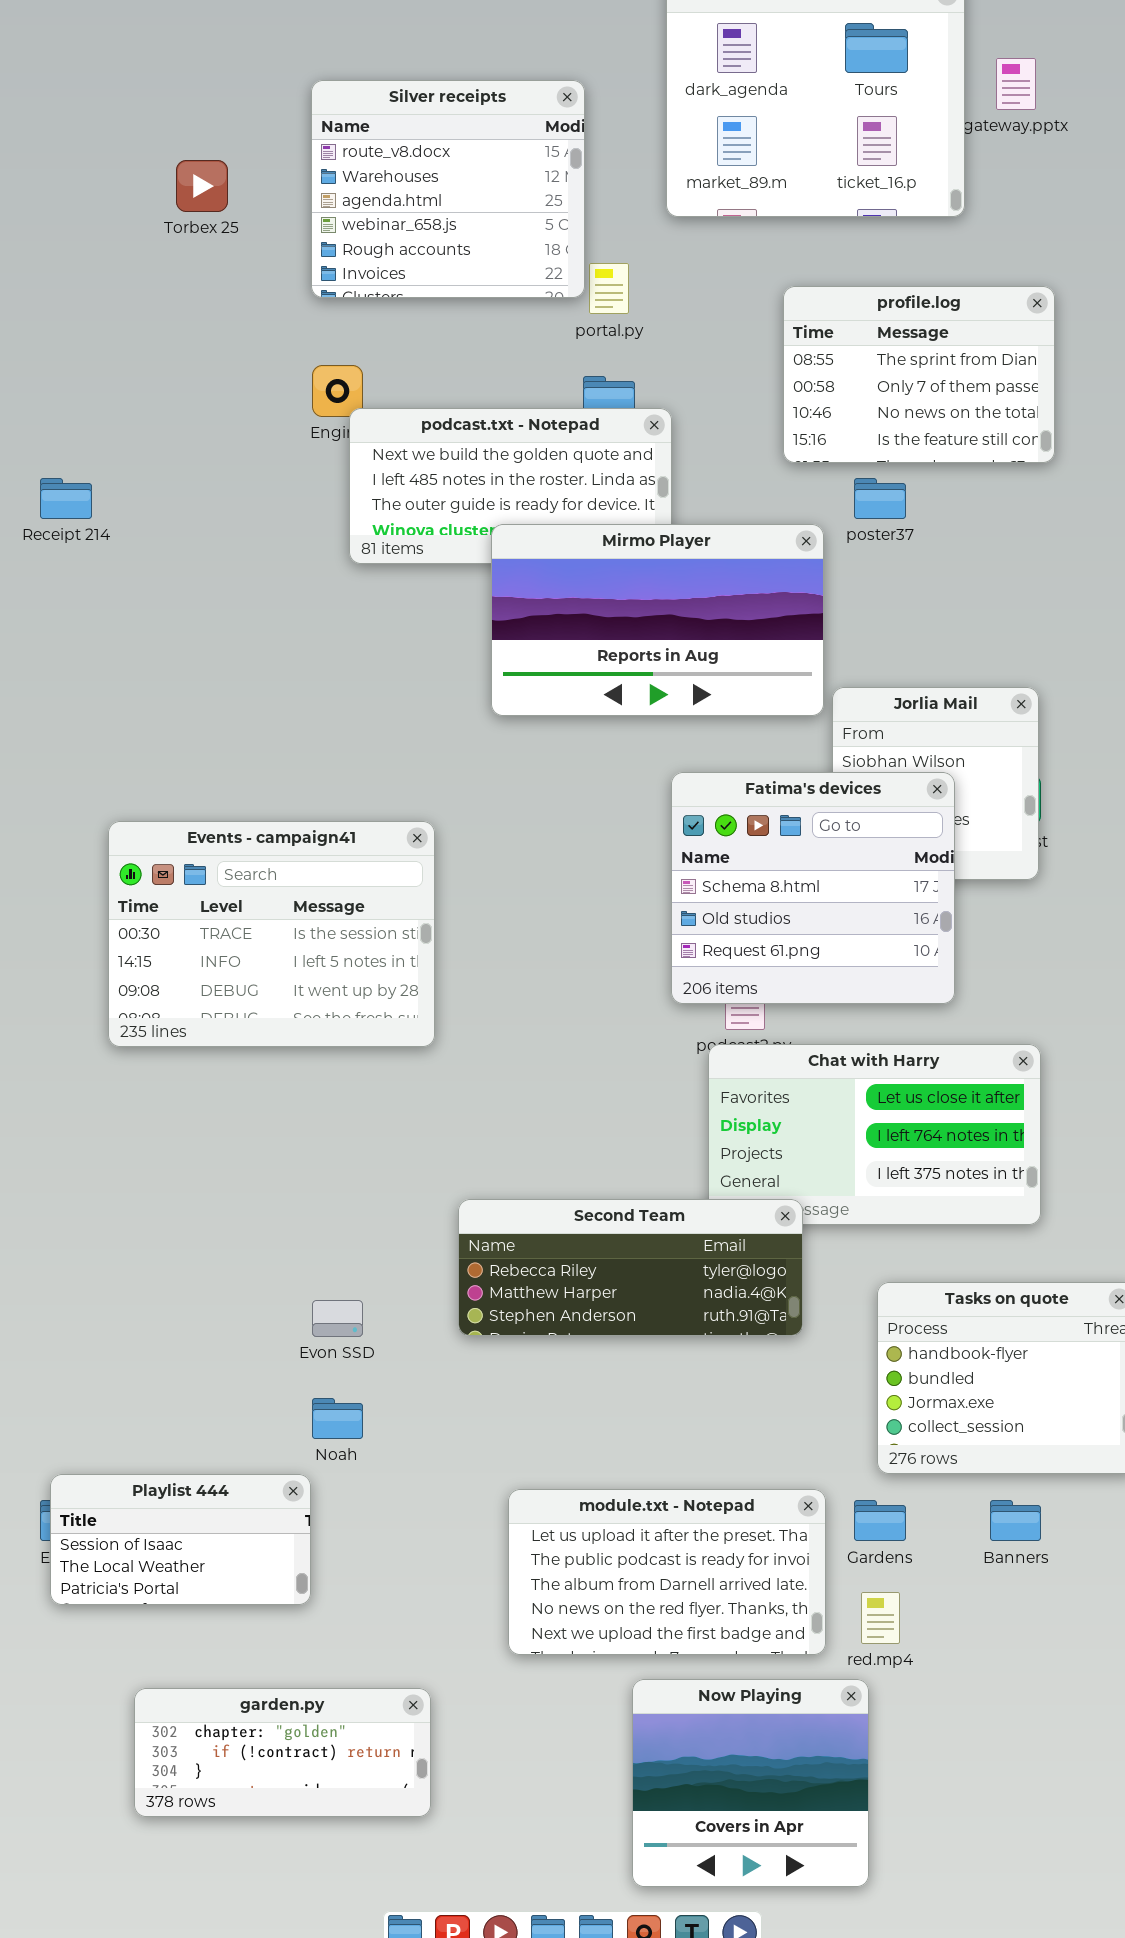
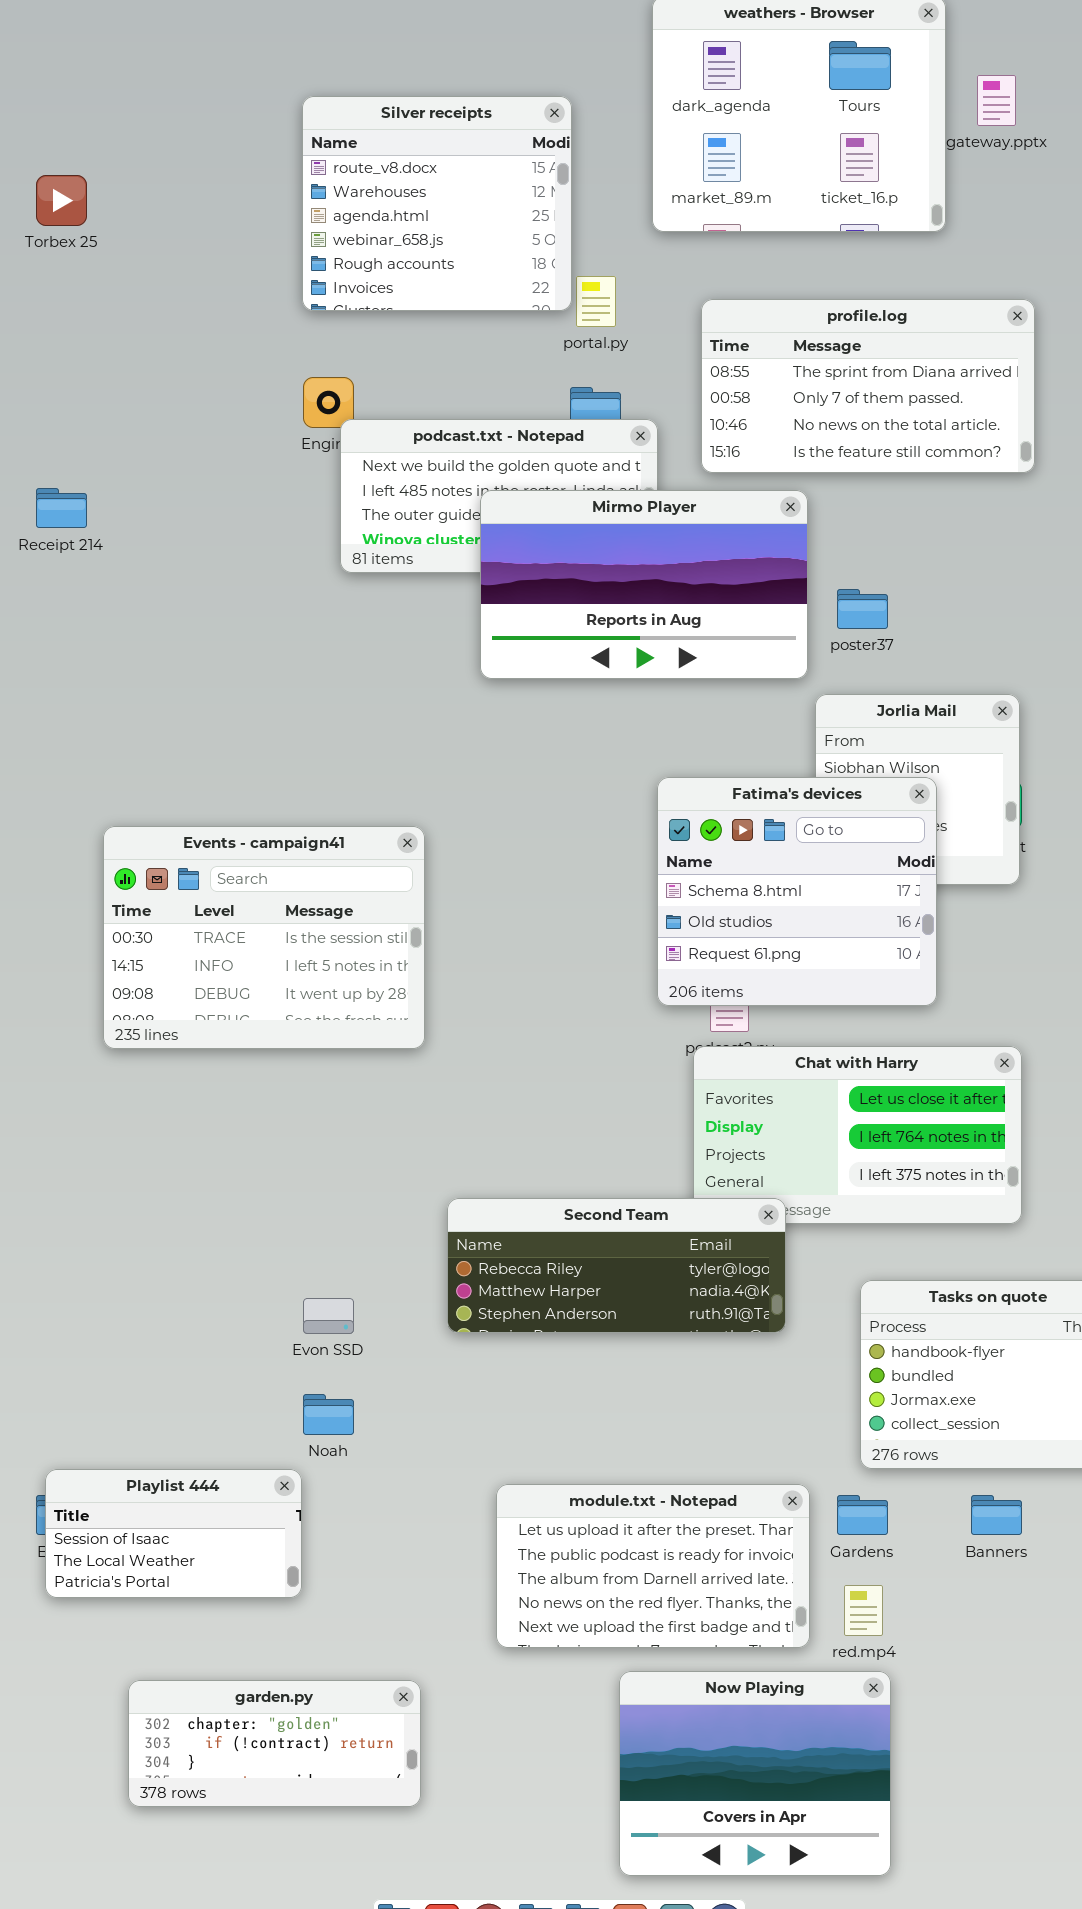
Torbex 25: [176,160,228,212] -> [36,175,87,226], moved
profile.log: [783,286,1055,463] -> [701,299,1035,473], resized
poster37: [854,478,906,519] -> [837,589,888,629], moved
Mirmo Player: [491,524,824,716] -> [480,490,808,679], moved
Now Playing: [632,1679,869,1887] -> [619,1671,891,1876], resized

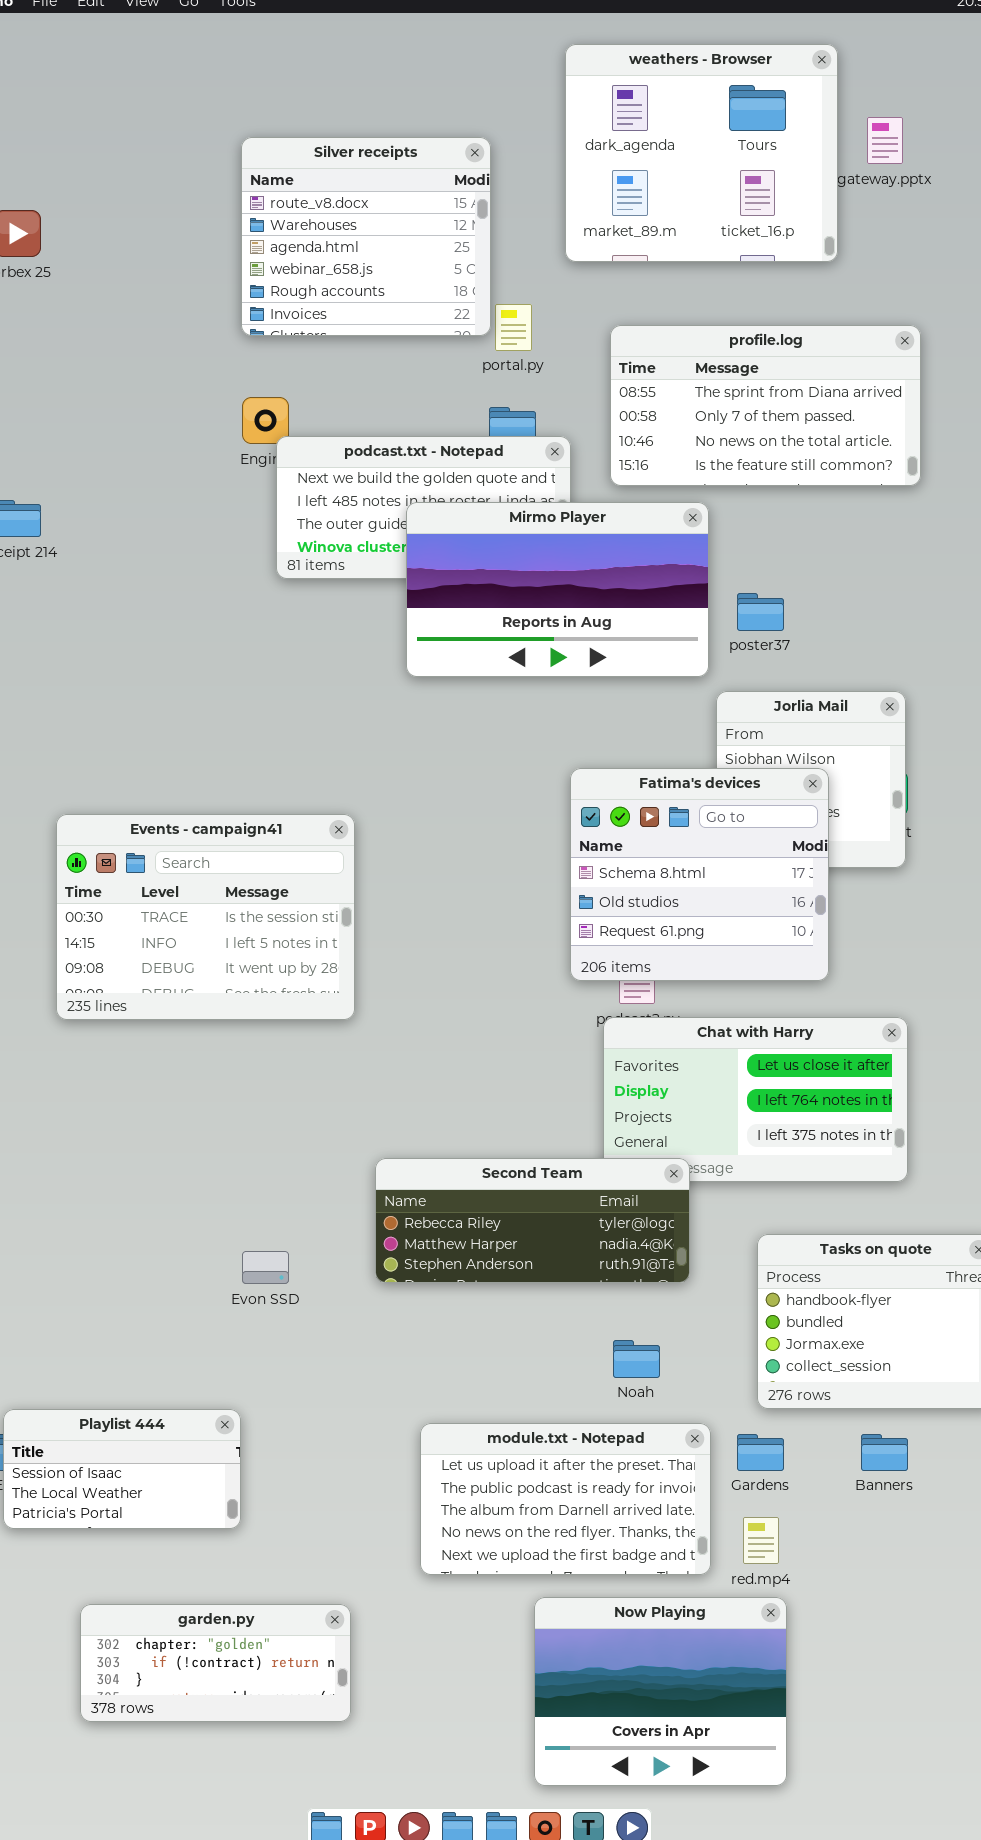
Noah: [303,1394,354,1435] -> [613,1340,660,1378], moved

